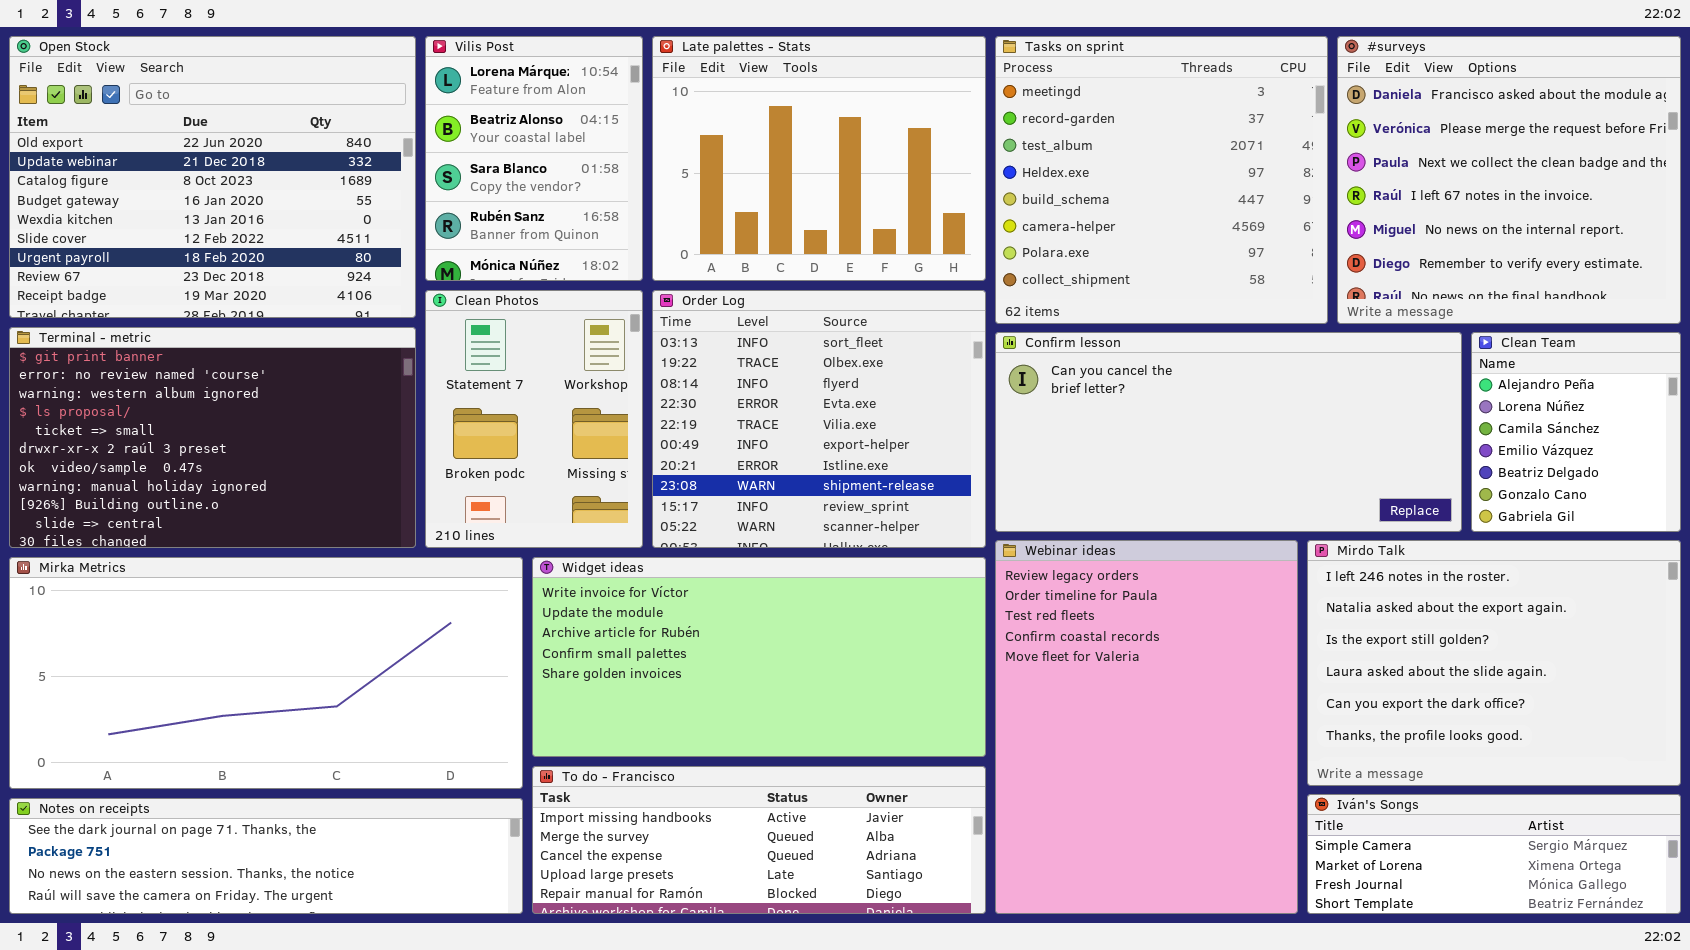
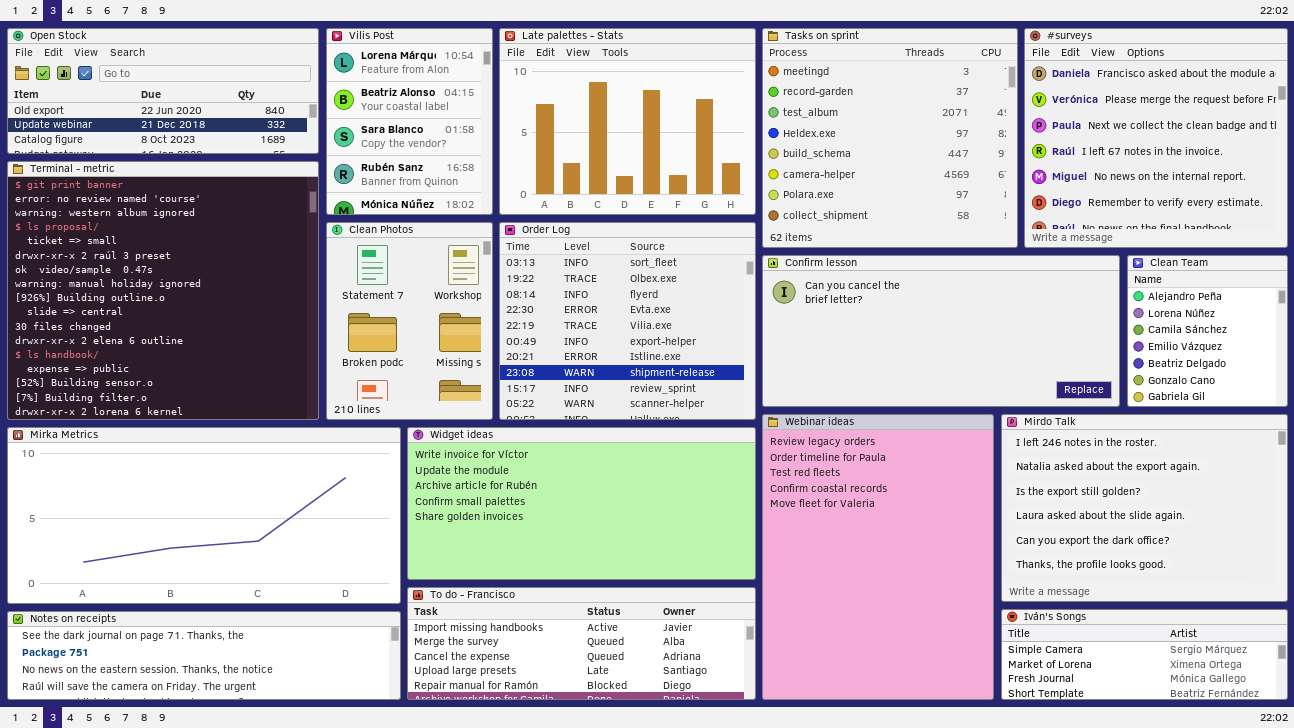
Open Stock: [9,36,416,318] -> [7,28,319,154], resized
Terminal - metric: [9,327,416,548] -> [7,161,319,420], resized

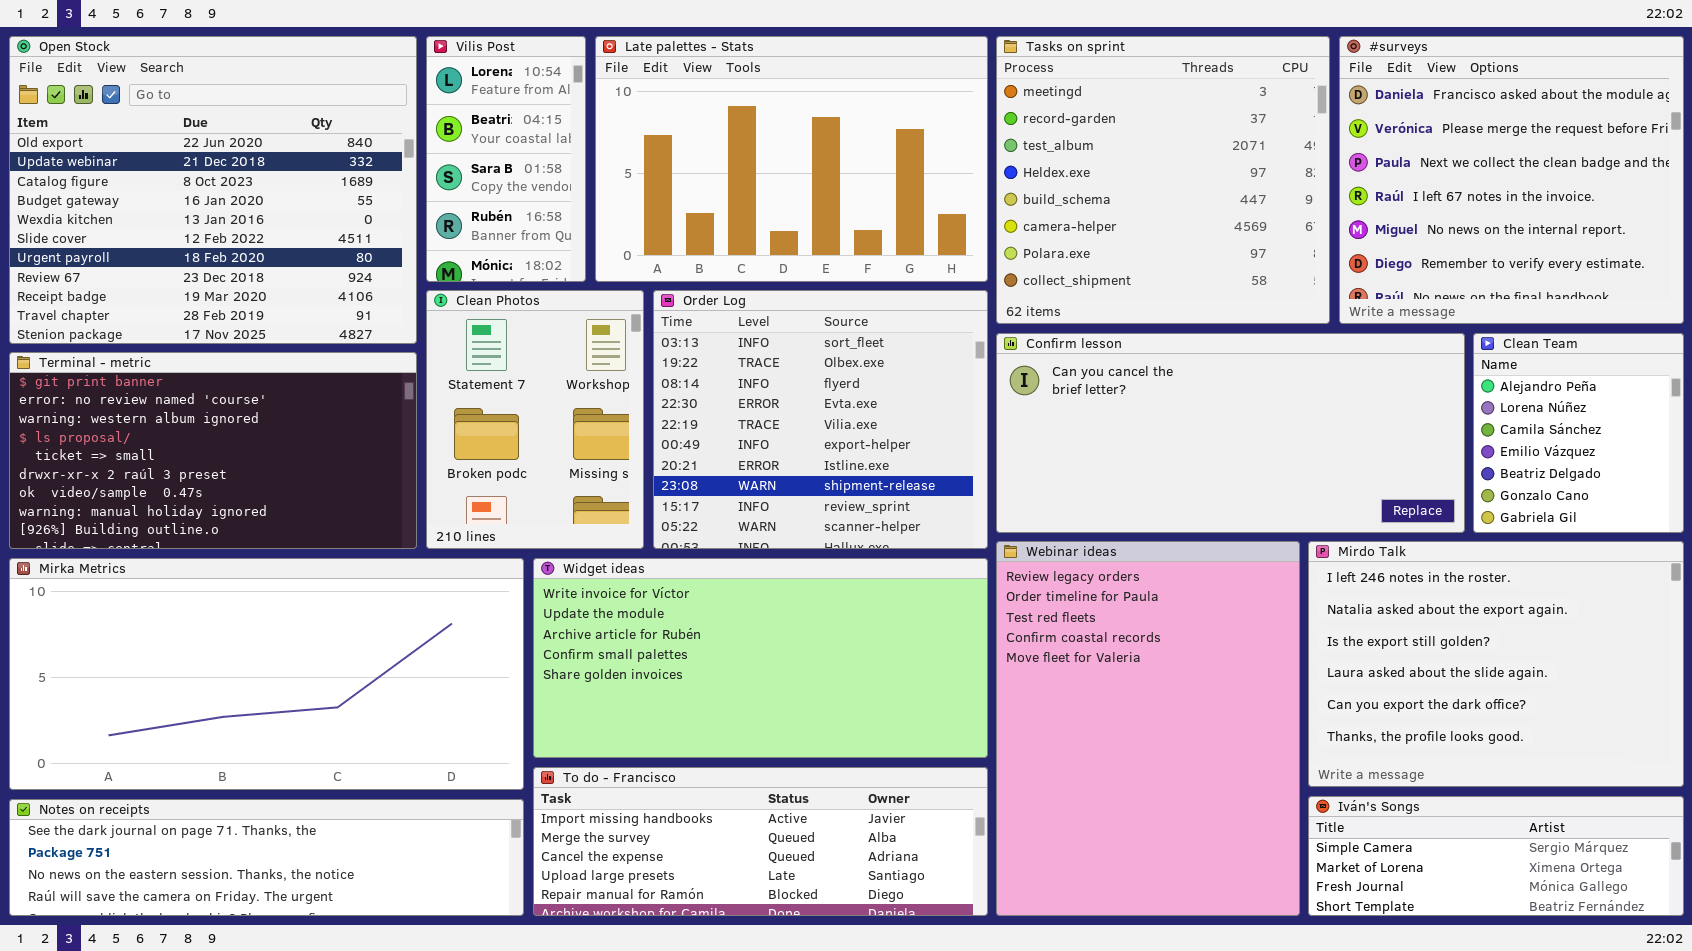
Open Stock: [7,28,319,154] -> [9,36,417,344], resized
Vilis Post: [326,28,493,215] -> [426,36,586,282], resized
Late palettes - Stats: [499,28,756,215] -> [595,36,988,282], resized
Terminal - metric: [7,161,319,420] -> [9,352,417,549], resized

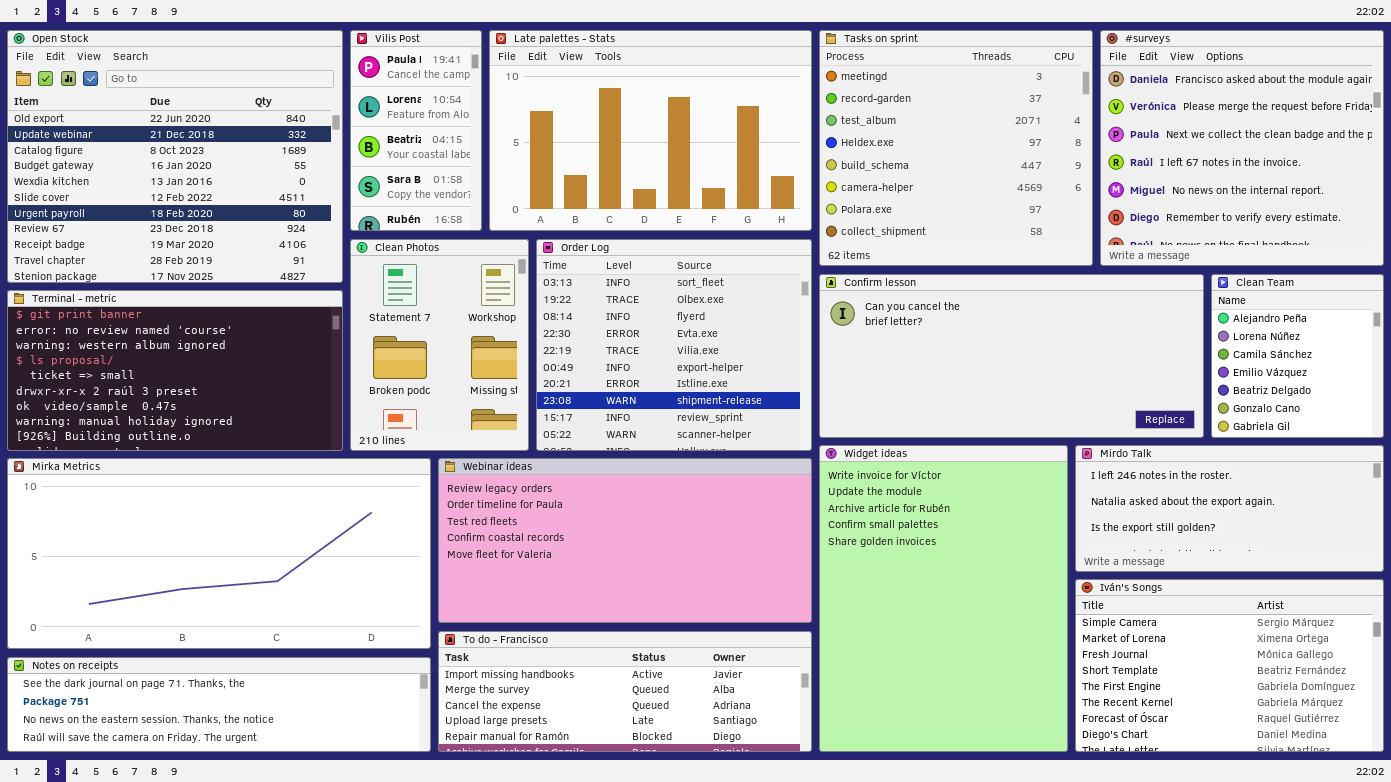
Vilis Post: [426,36,586,282] -> [350,30,482,231], scrolled up 1 row
Webinar ideas: [996,541,1300,916] -> [438,458,812,623], moved, resized
Mirdo Talk: [1308,541,1684,787] -> [1075,445,1384,572], resized
Widget ideas: [533,558,988,758] -> [819,445,1068,752], moved, resized
Iván's Songs: [1308,796,1684,916] -> [1075,579,1384,752], resized

